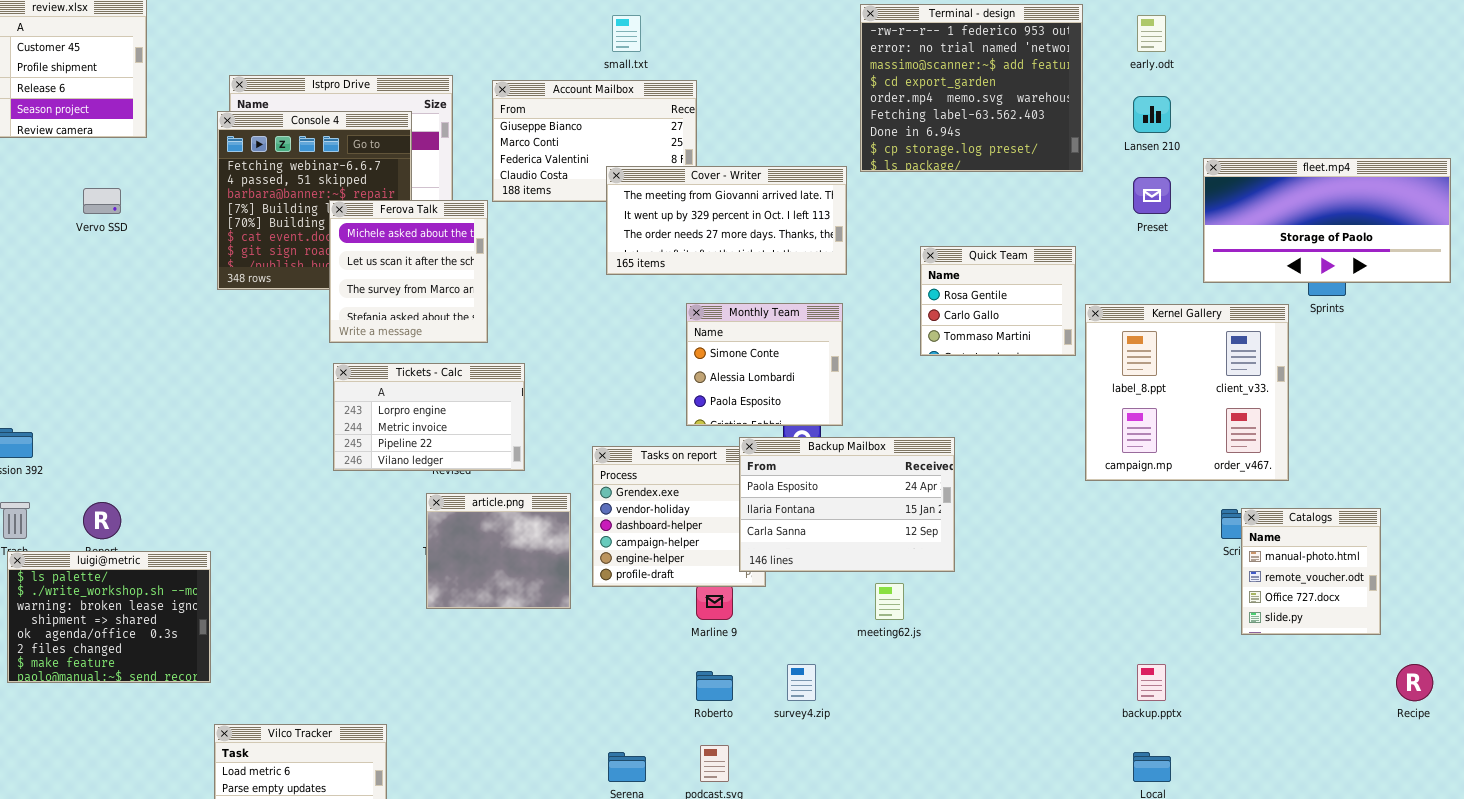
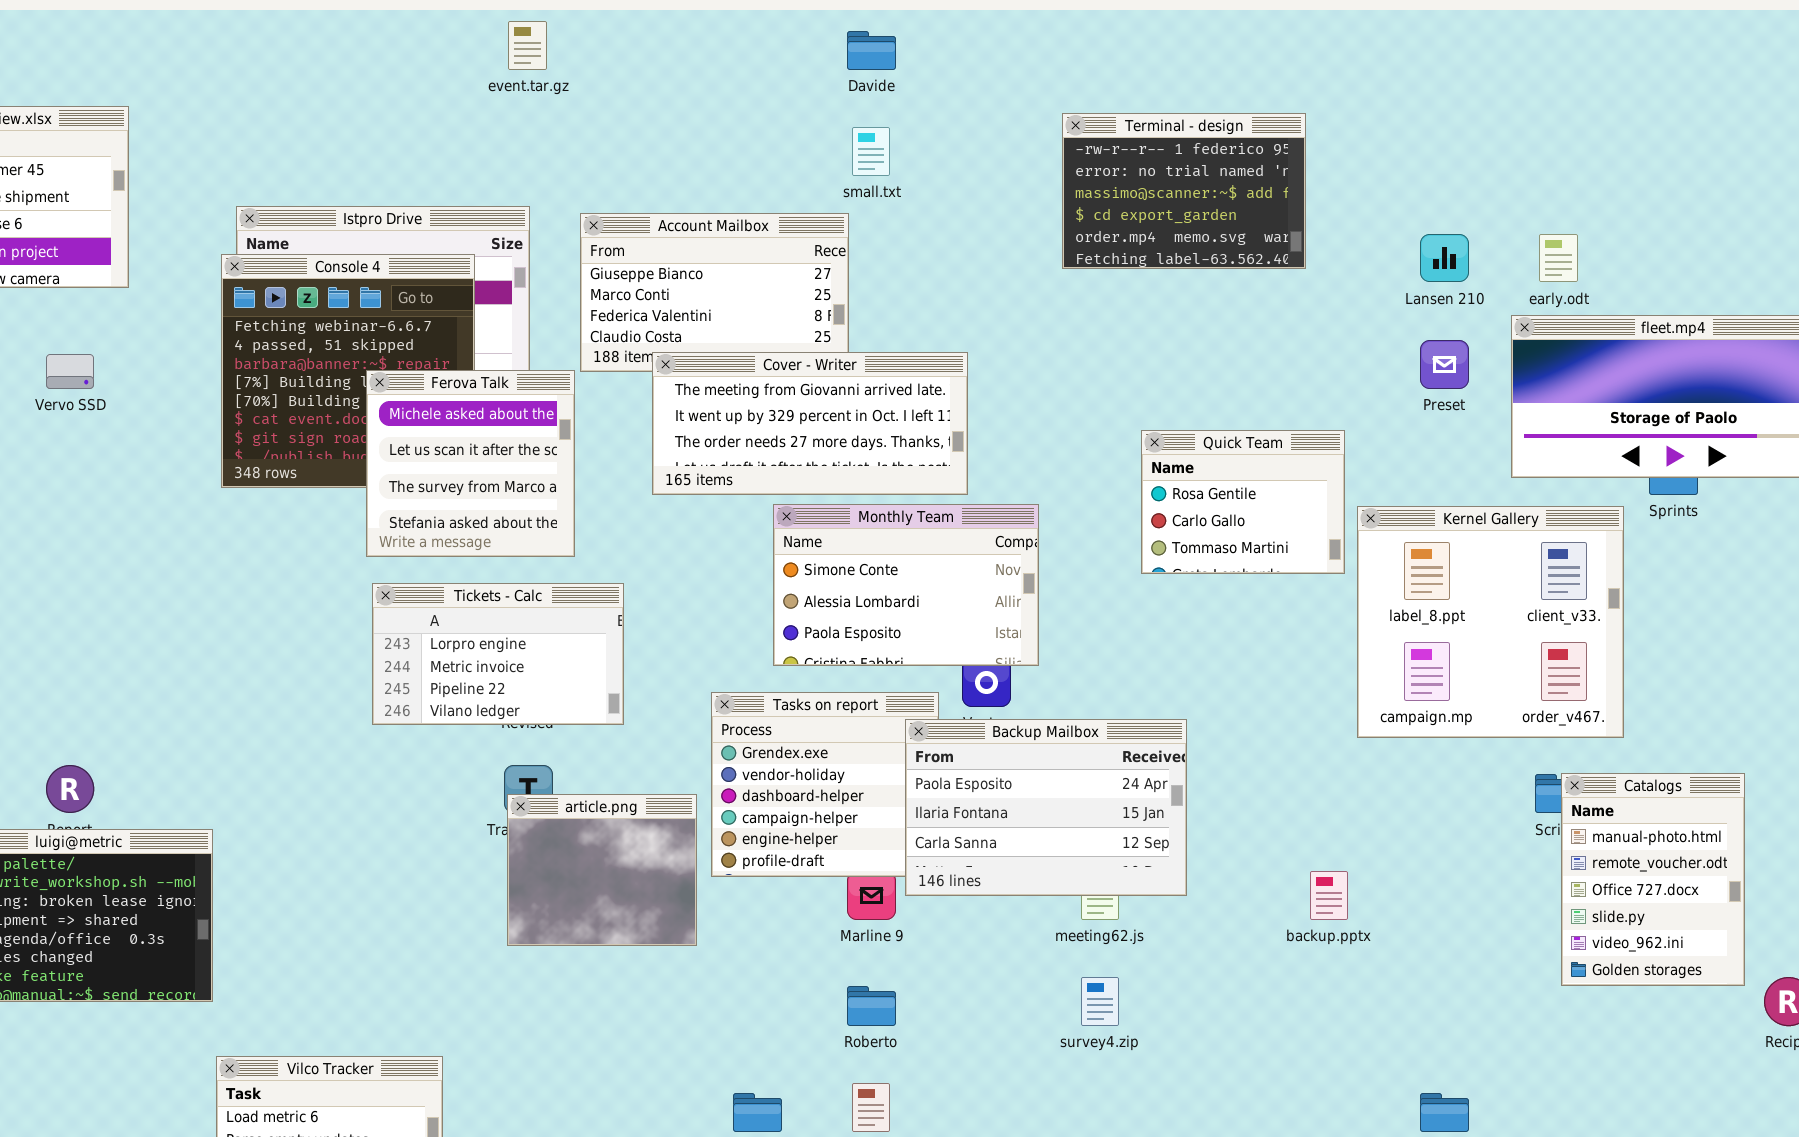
Terminal - design: [860,4,1083,172] -> [1062,113,1306,269], resized
small.txt: [612,15,641,52] -> [852,127,890,176], moved
early.odt: [1137,15,1166,52] -> [1539,234,1578,282], moved
Cover - Writer: [606,166,847,275] -> [652,352,968,495], moved
Monthly Team: [686,303,843,426] -> [773,504,1039,666], resized
Backup Mailbox: [739,437,955,572] -> [905,719,1187,896], moved
article.png: [426,493,571,609] -> [507,794,697,946], moved
Catalogs: [1241,508,1381,635] -> [1561,773,1745,986], resized
survey4.zip: [787,664,816,701] -> [1081,977,1119,1026], moved
backup.pptx: [1137,664,1166,701] -> [1310,871,1348,920], moved

